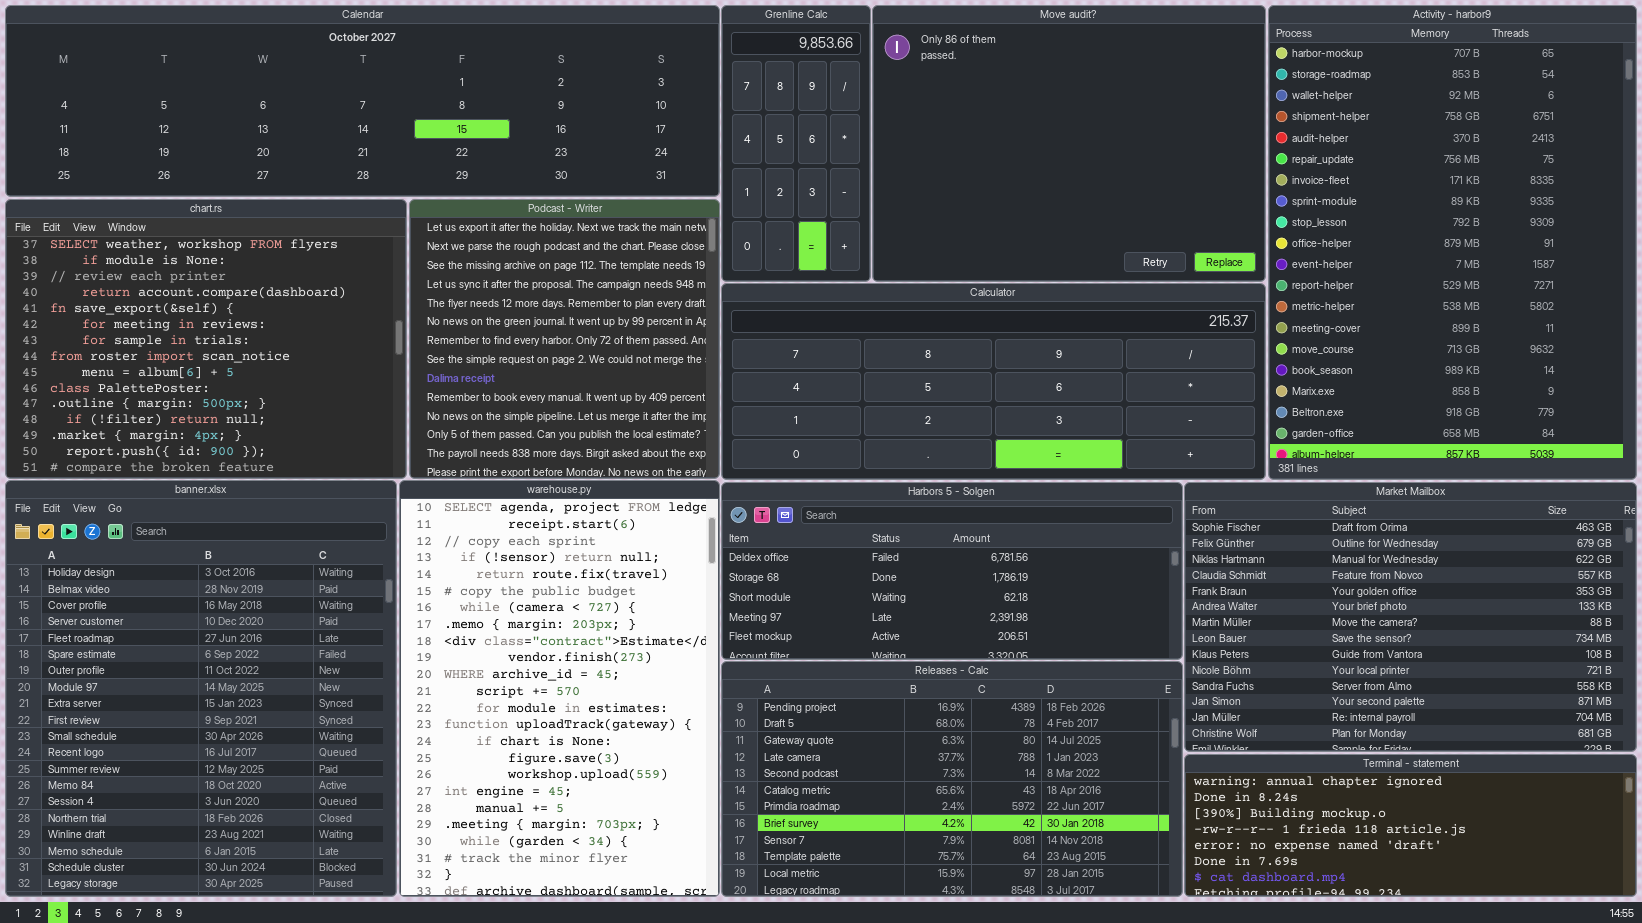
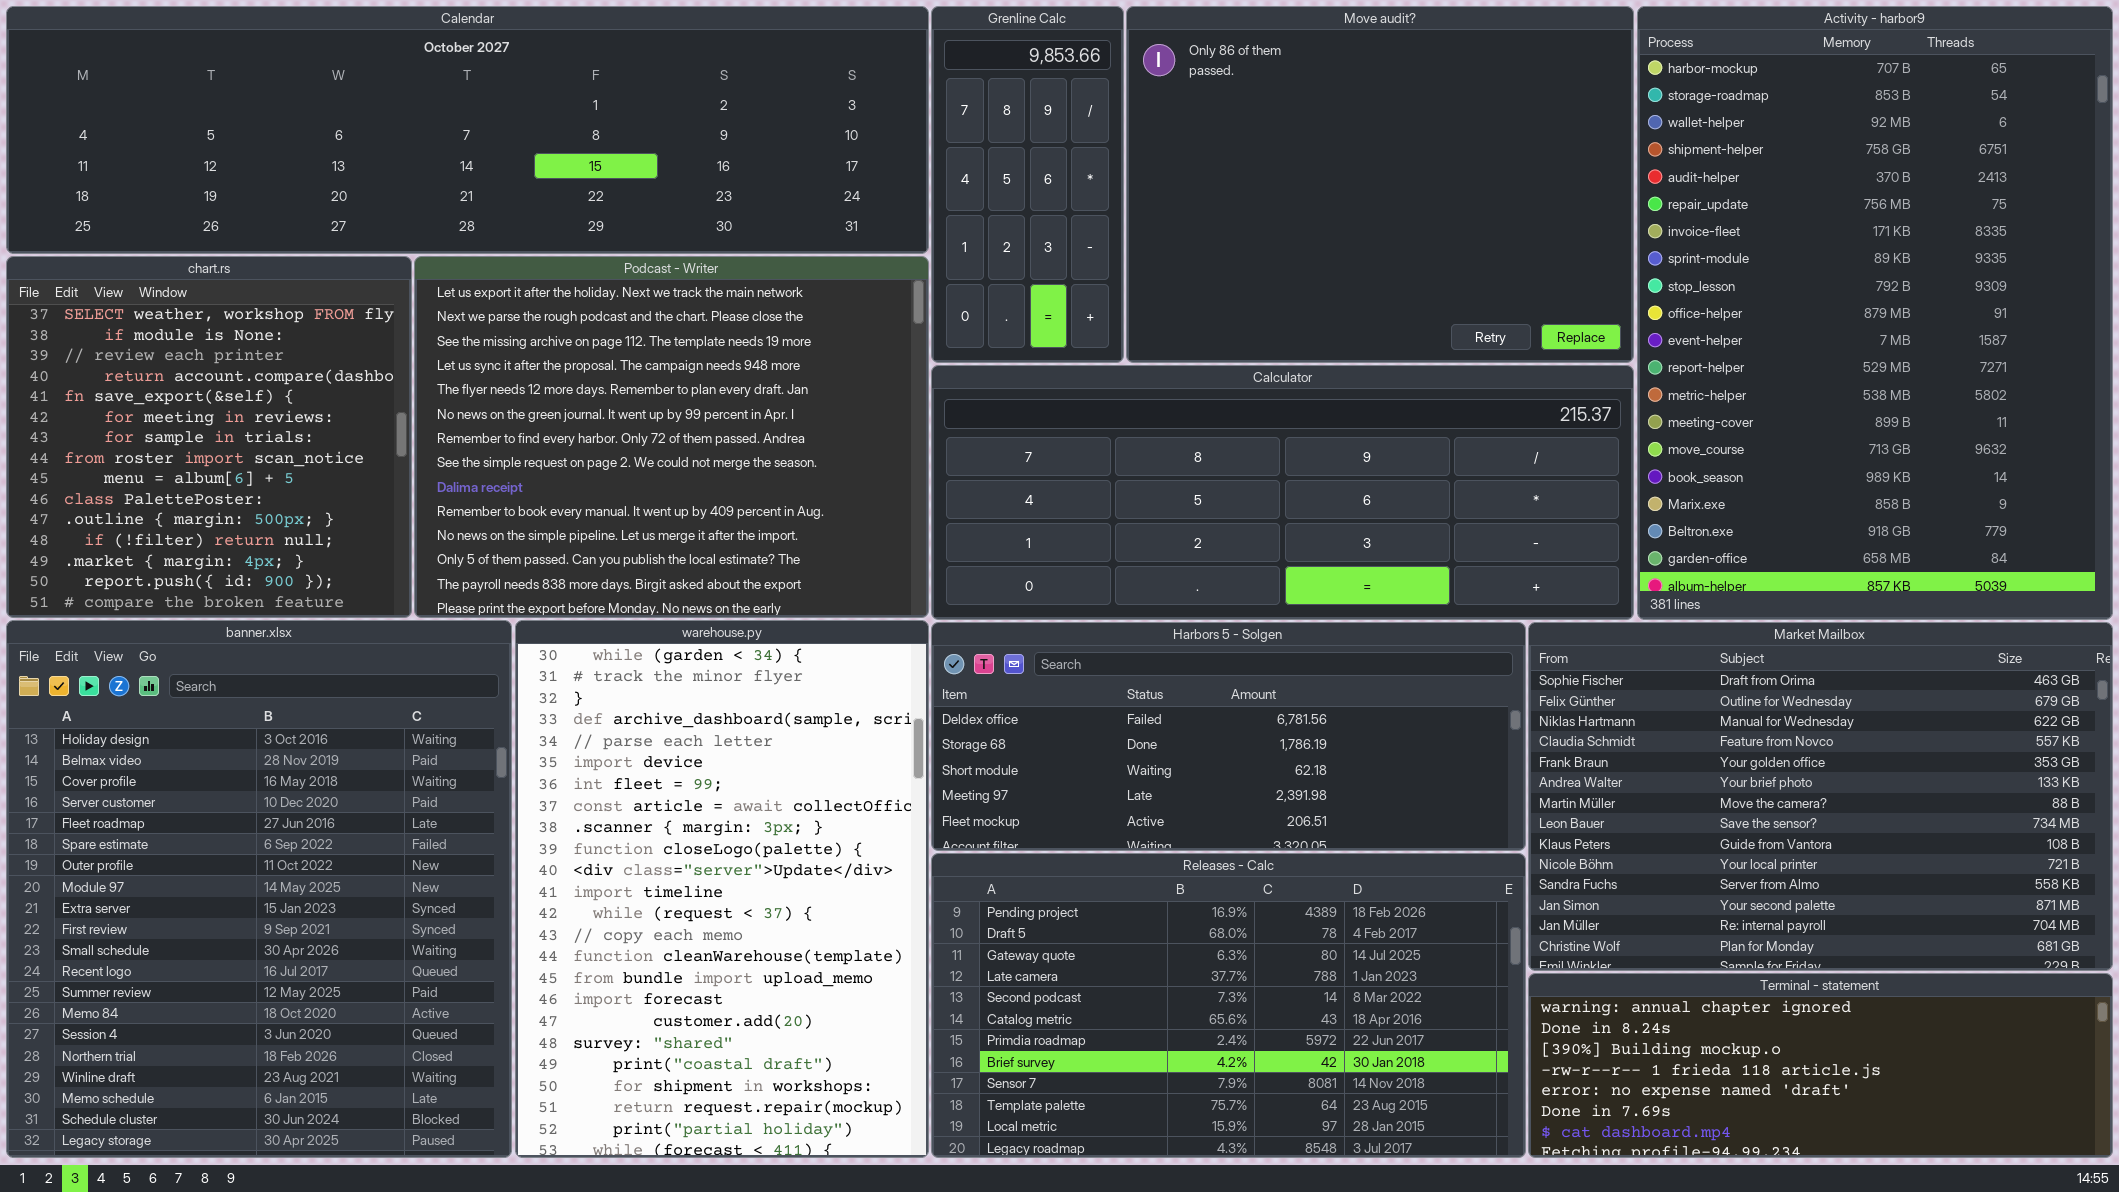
chart.rs: [5,199,407,479] -> [6,256,412,618], resized
Podcast - Writer: [409,199,720,479] -> [414,256,929,618], resized
warehouse.py: [399,480,720,897] -> [515,620,929,1158], scrolled down 20 rows

